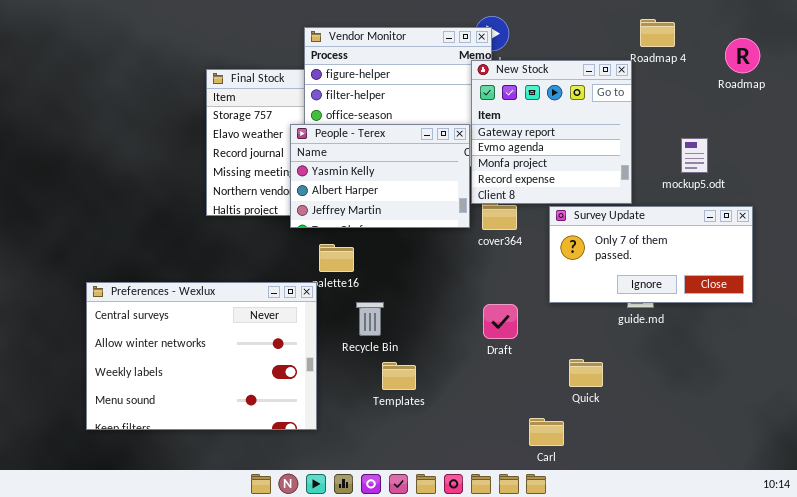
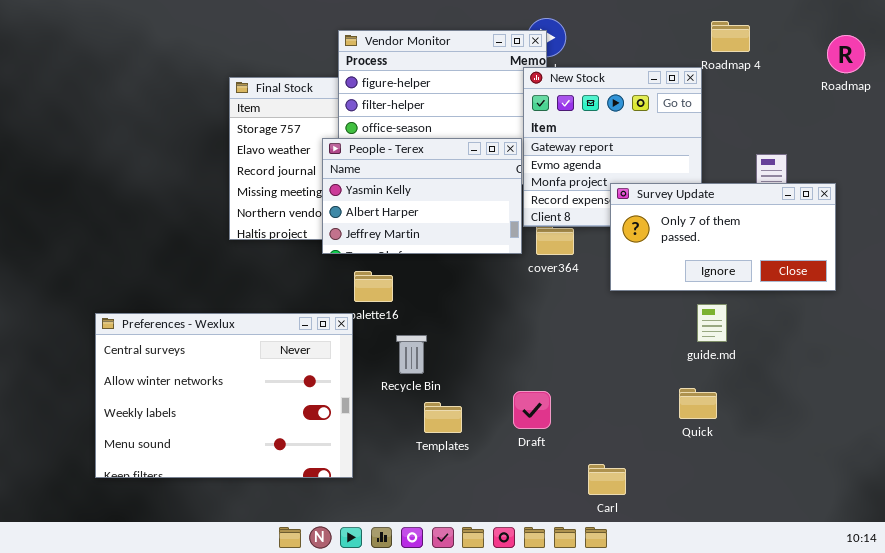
Roadmap: [725,38,760,73] -> [827,35,865,73], moved
Survey Update: [549,206,753,303] -> [610,183,836,291], moved
Draft: [483,304,518,339] -> [513,391,551,429], moved
Quick: [569,359,603,387] -> [679,388,717,419], moved

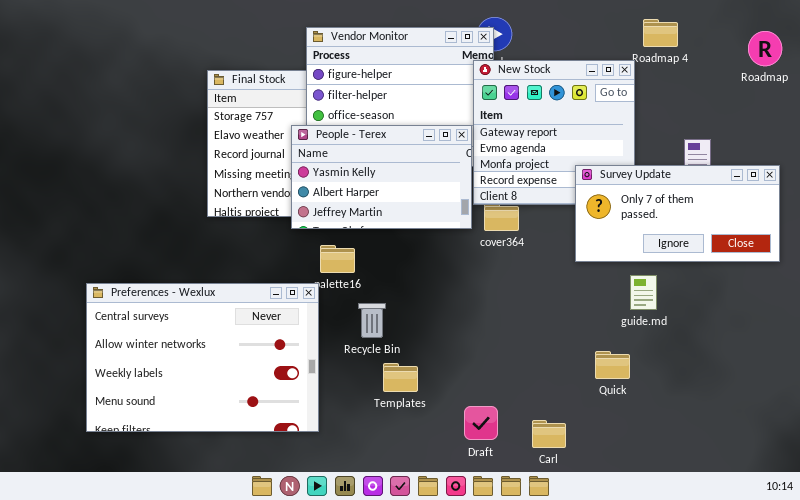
Survey Update: [610,183,836,291] -> [575,165,780,262], moved
Quick: [679,388,717,419] -> [595,351,630,379], moved
Draft: [513,391,551,429] -> [464,406,498,440], moved

